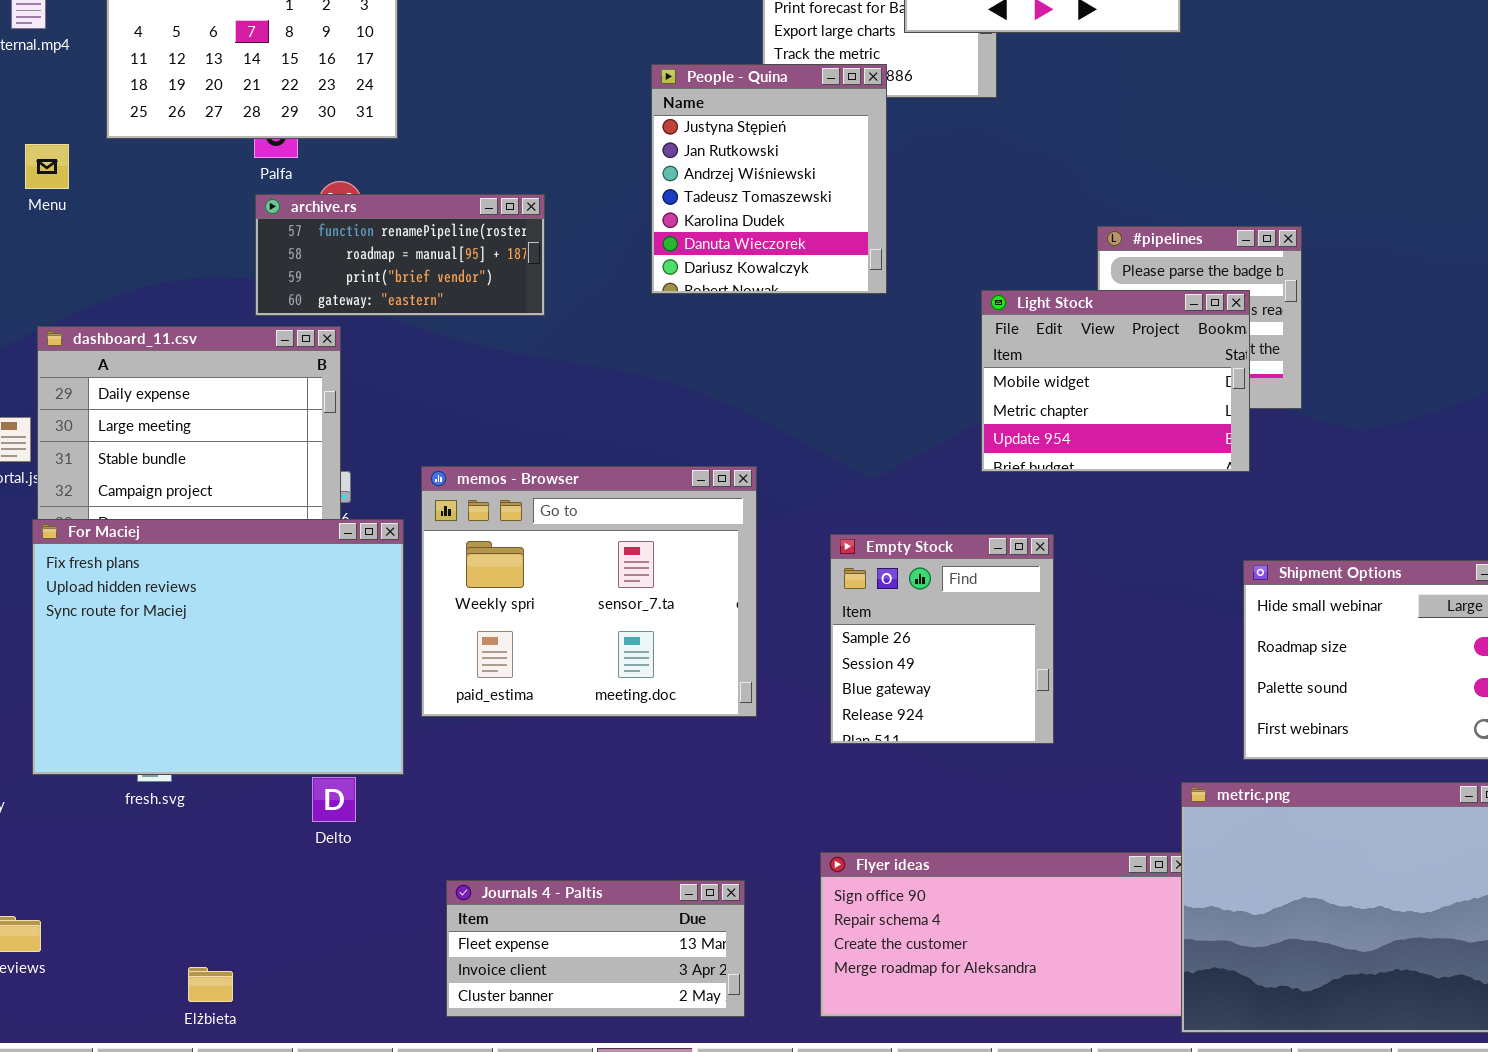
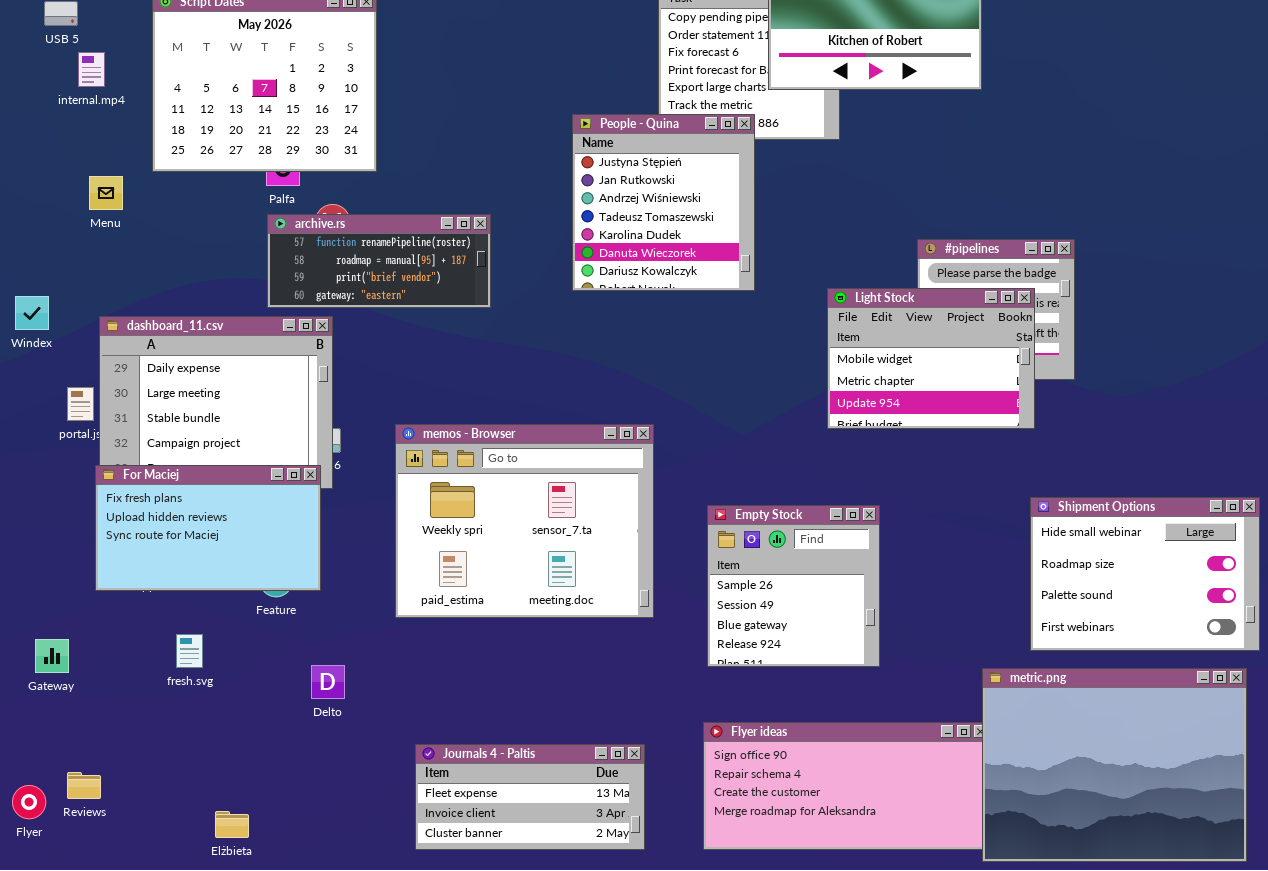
For Maciej: [32,519,404,775] -> [95,465,321,591], resized
Empty Stock: [830,534,1054,744] -> [707,505,880,667], moved

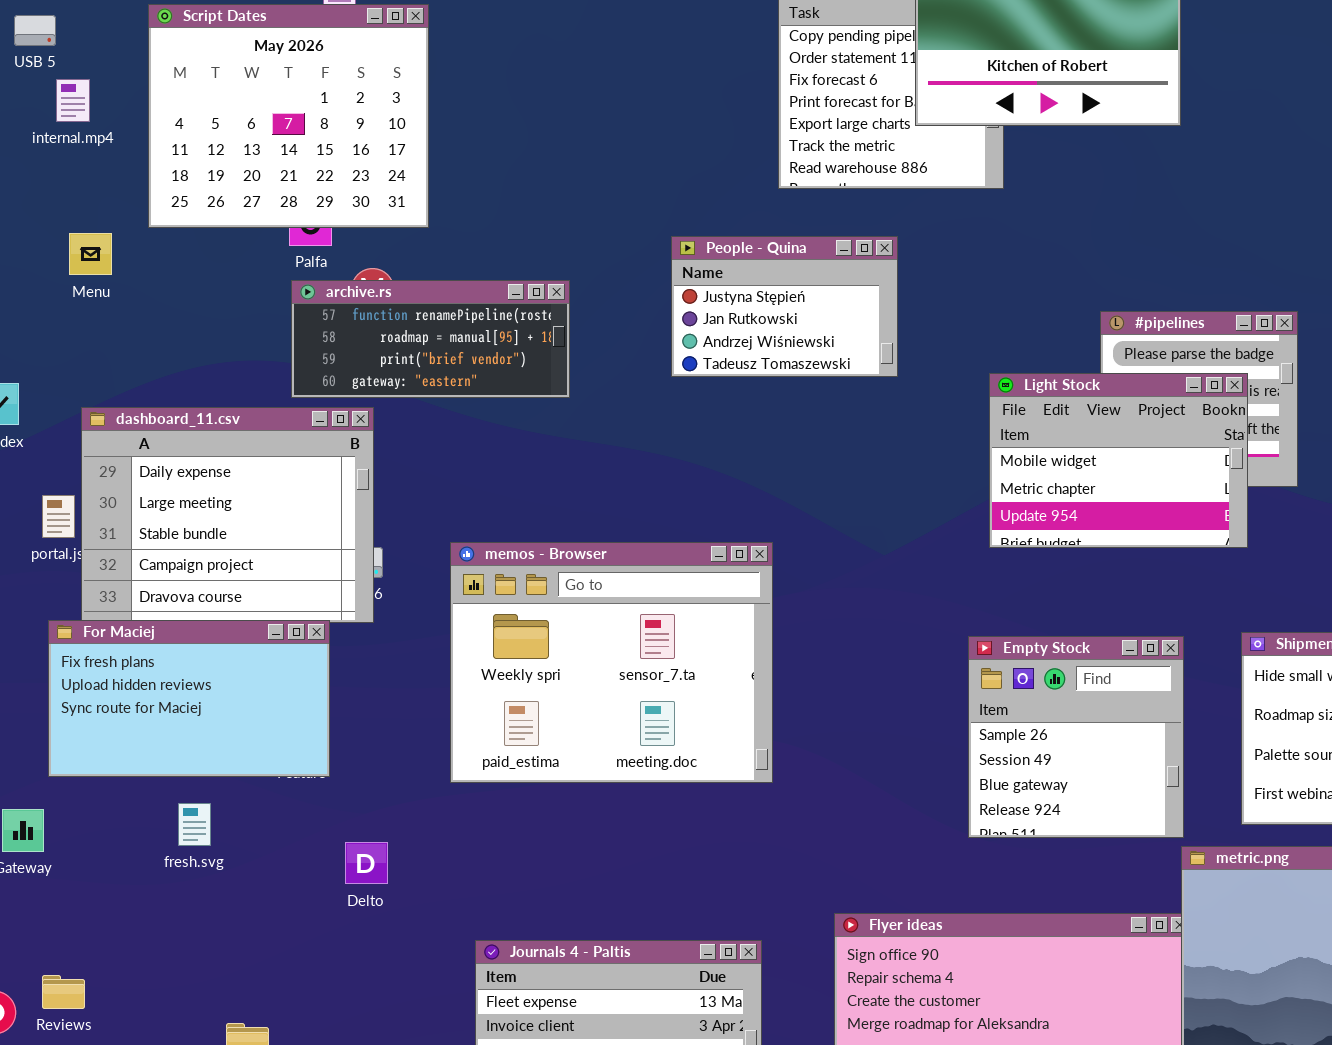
People - Quina: [572,114,755,291] -> [671,236,898,377], resized
For Maciej: [95,465,321,591] -> [48,620,330,777], moved
Empty Stock: [707,505,880,667] -> [968,636,1184,838], moved

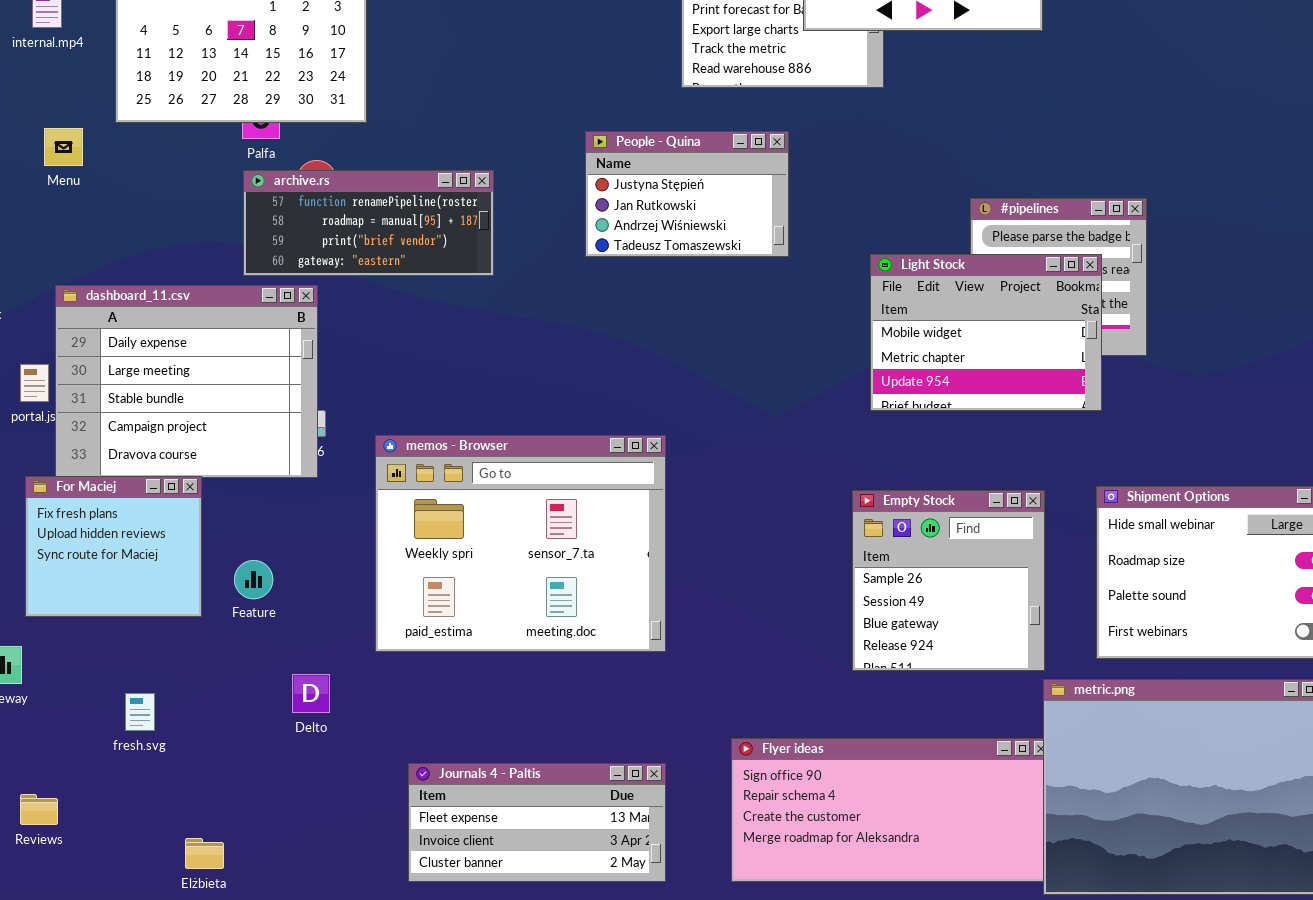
memos - Browser: [450,542,773,783] -> [375,435,666,652], moved
For Maciej: [48,620,330,777] -> [25,476,202,617], resized
fresh.svg: [178,803,211,846] -> [125,693,155,731], moved

